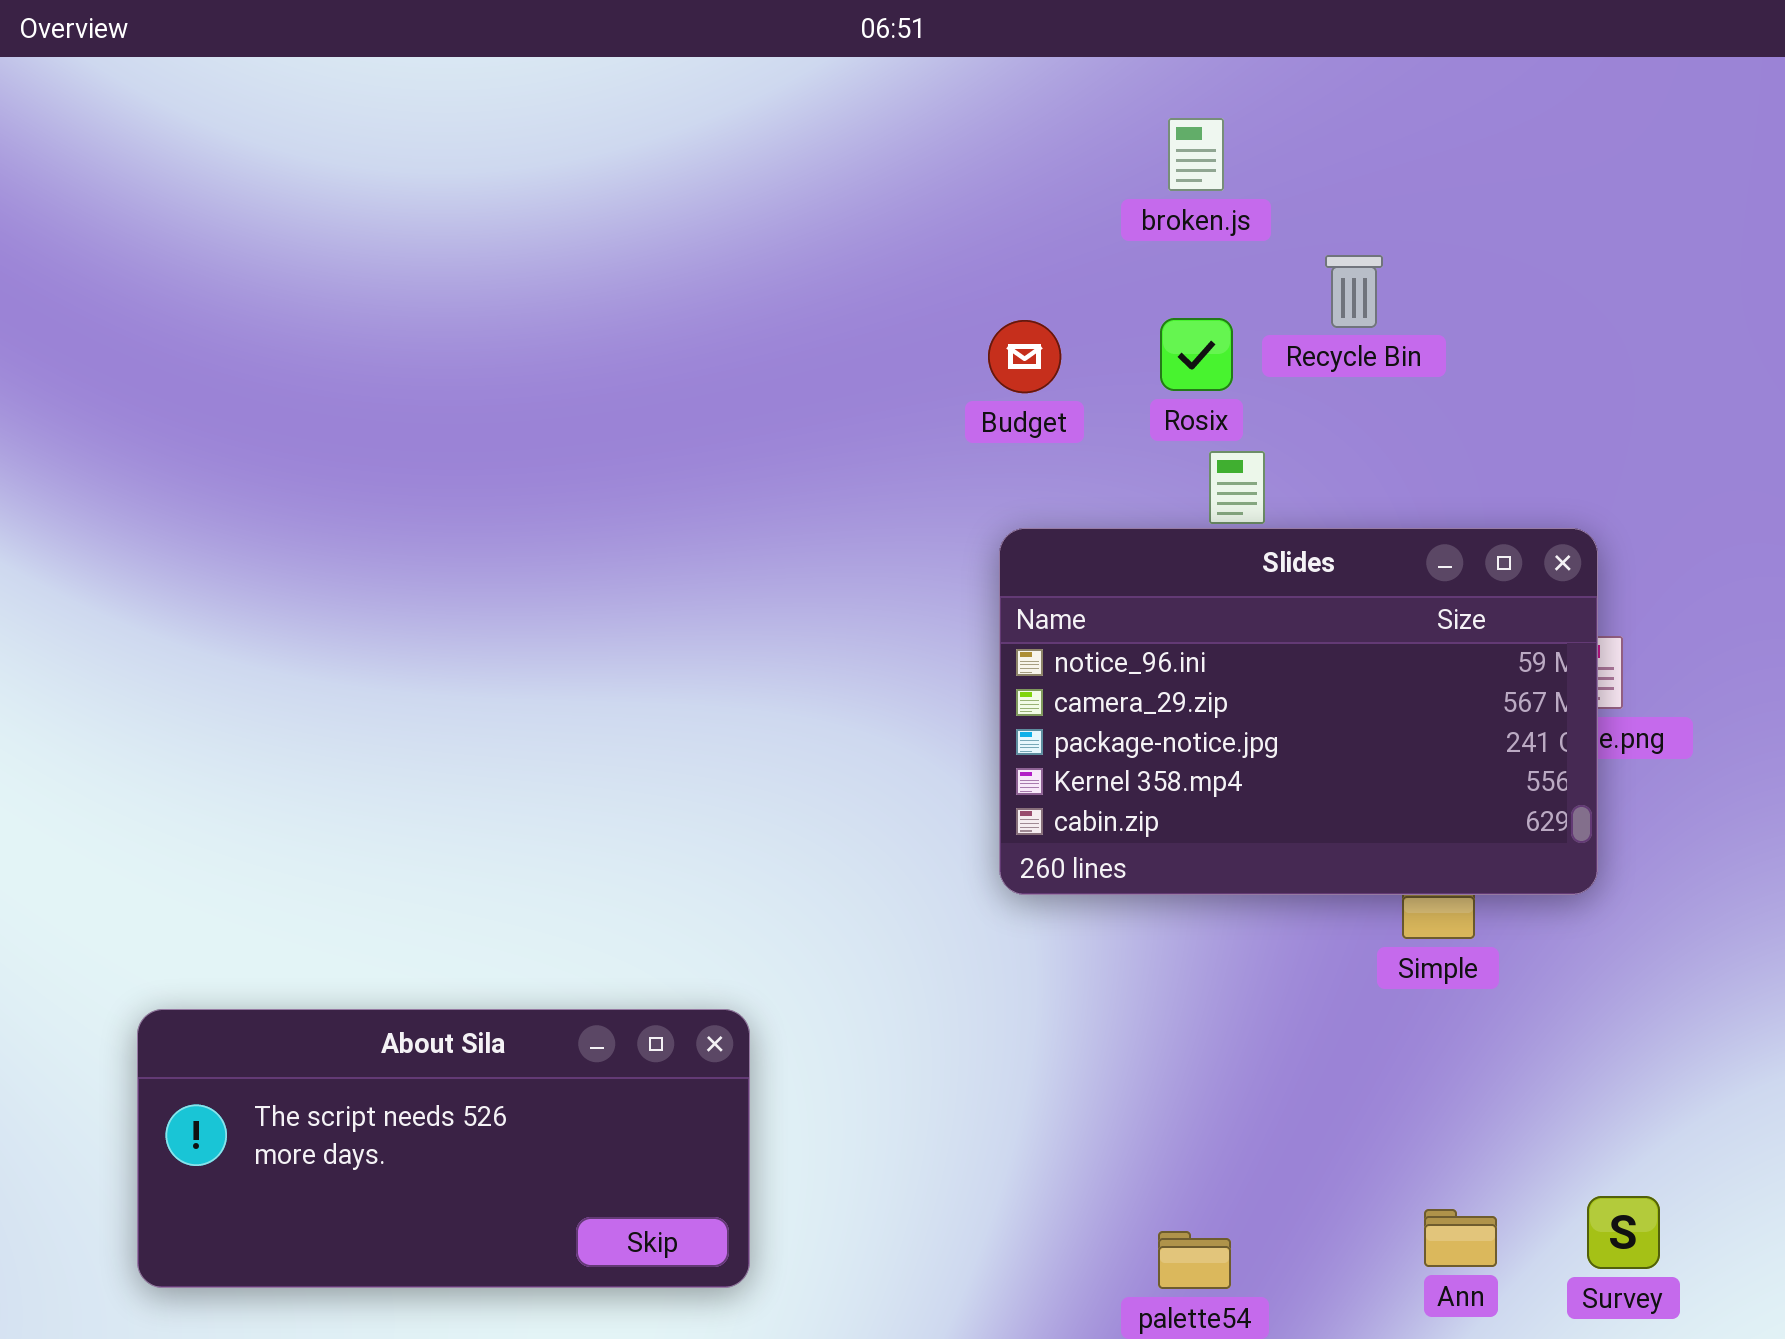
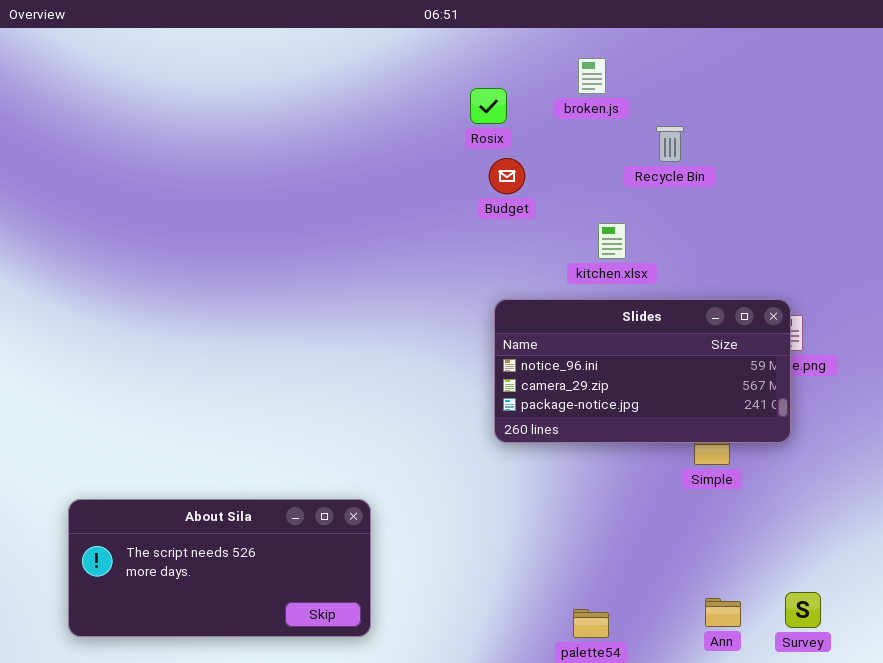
Rosix: [1160,318,1233,391] -> [470,88,507,124], moved
Slides: [999,528,1598,895] -> [494,299,791,443], resized

